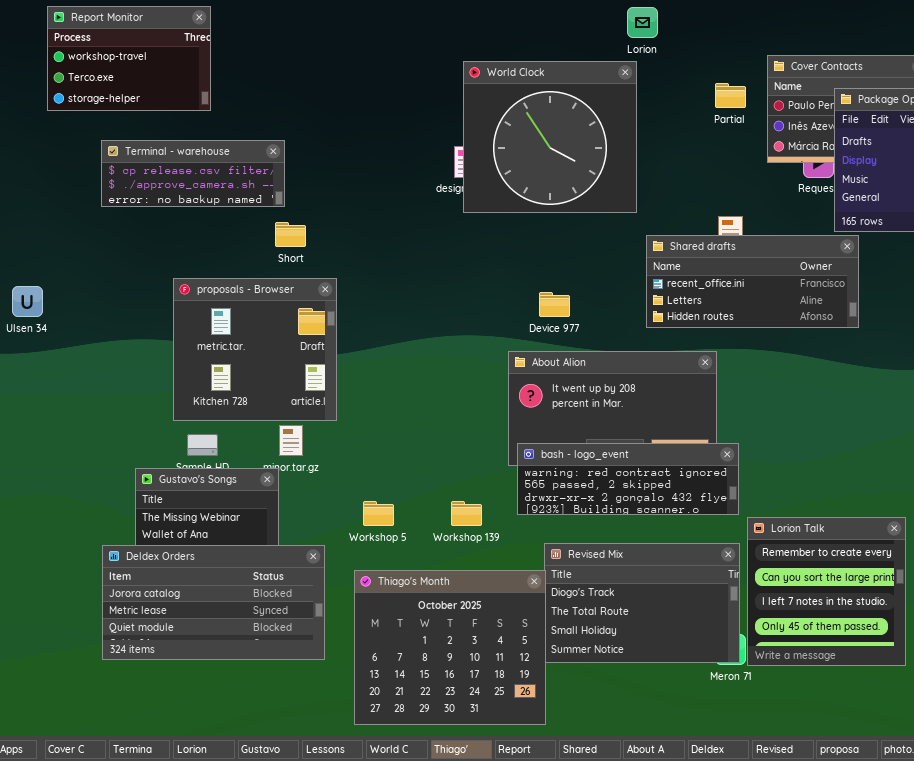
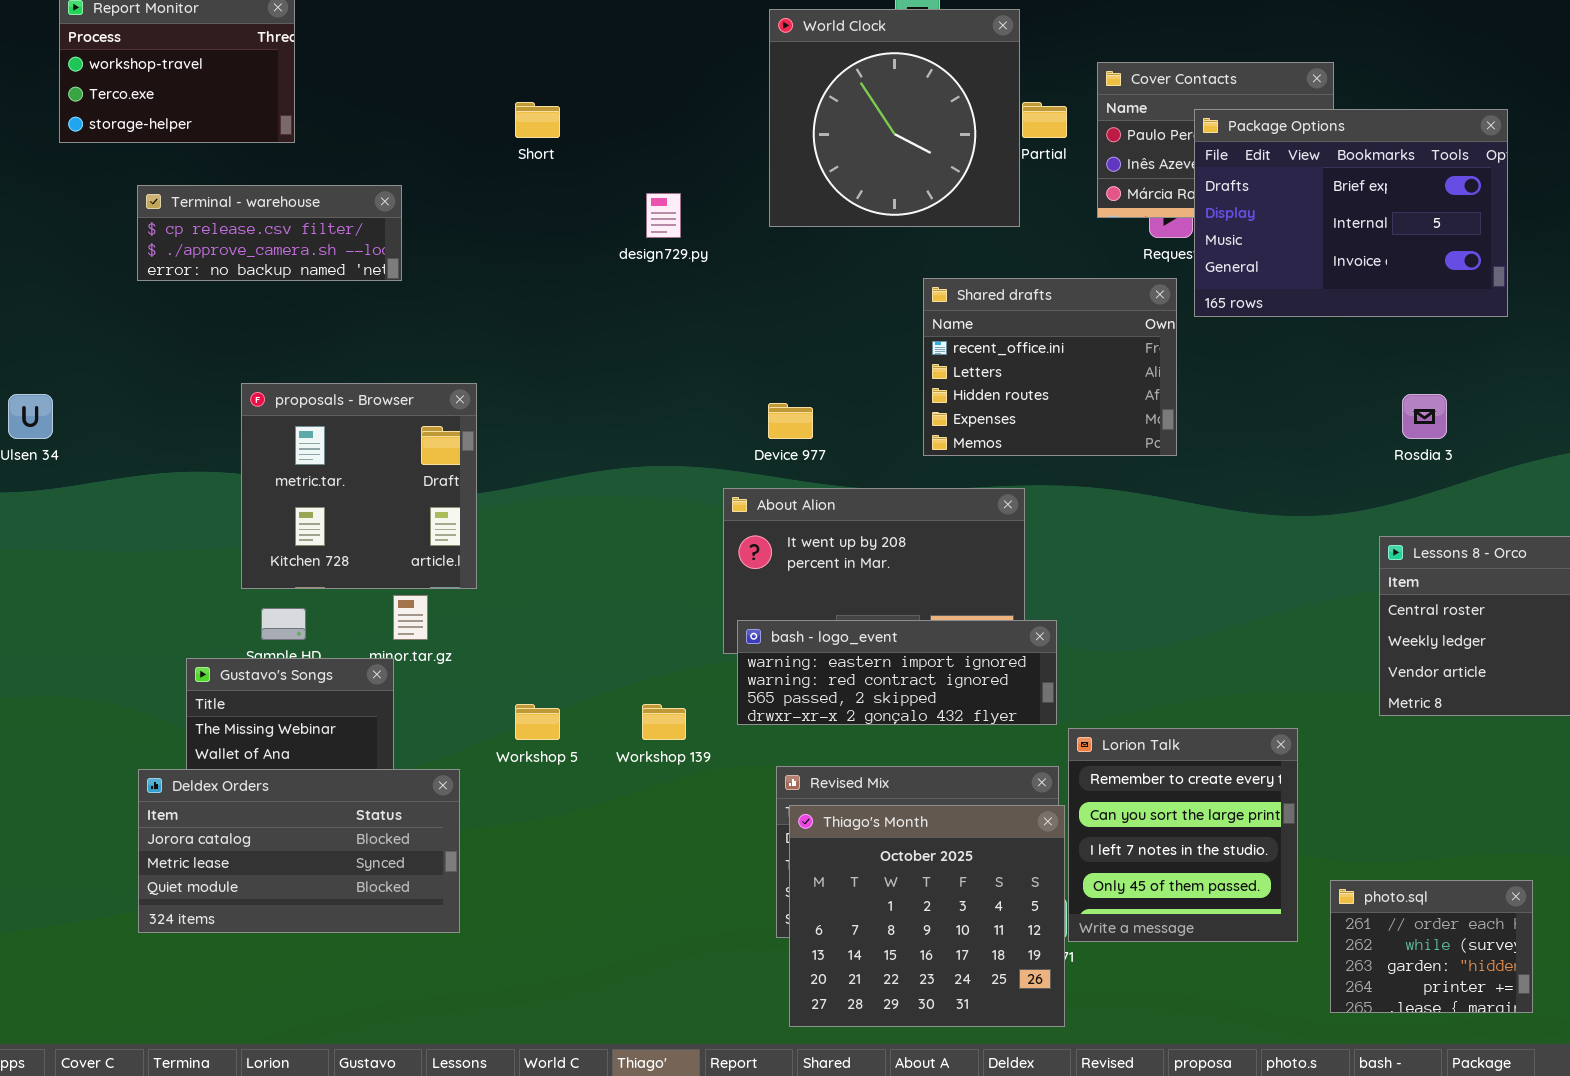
World Clock: [463,61,637,213] -> [769,9,1020,227], moved
Short: [275,222,306,247] -> [515,102,560,138], moved
Shared drafts: [646,235,859,328] -> [923,278,1177,456], resized
bash - logo_event: [517,443,739,515] -> [737,620,1057,725], scrolled up 1 row
Thiago's Month: [354,570,546,725] -> [789,805,1065,1027], moved

